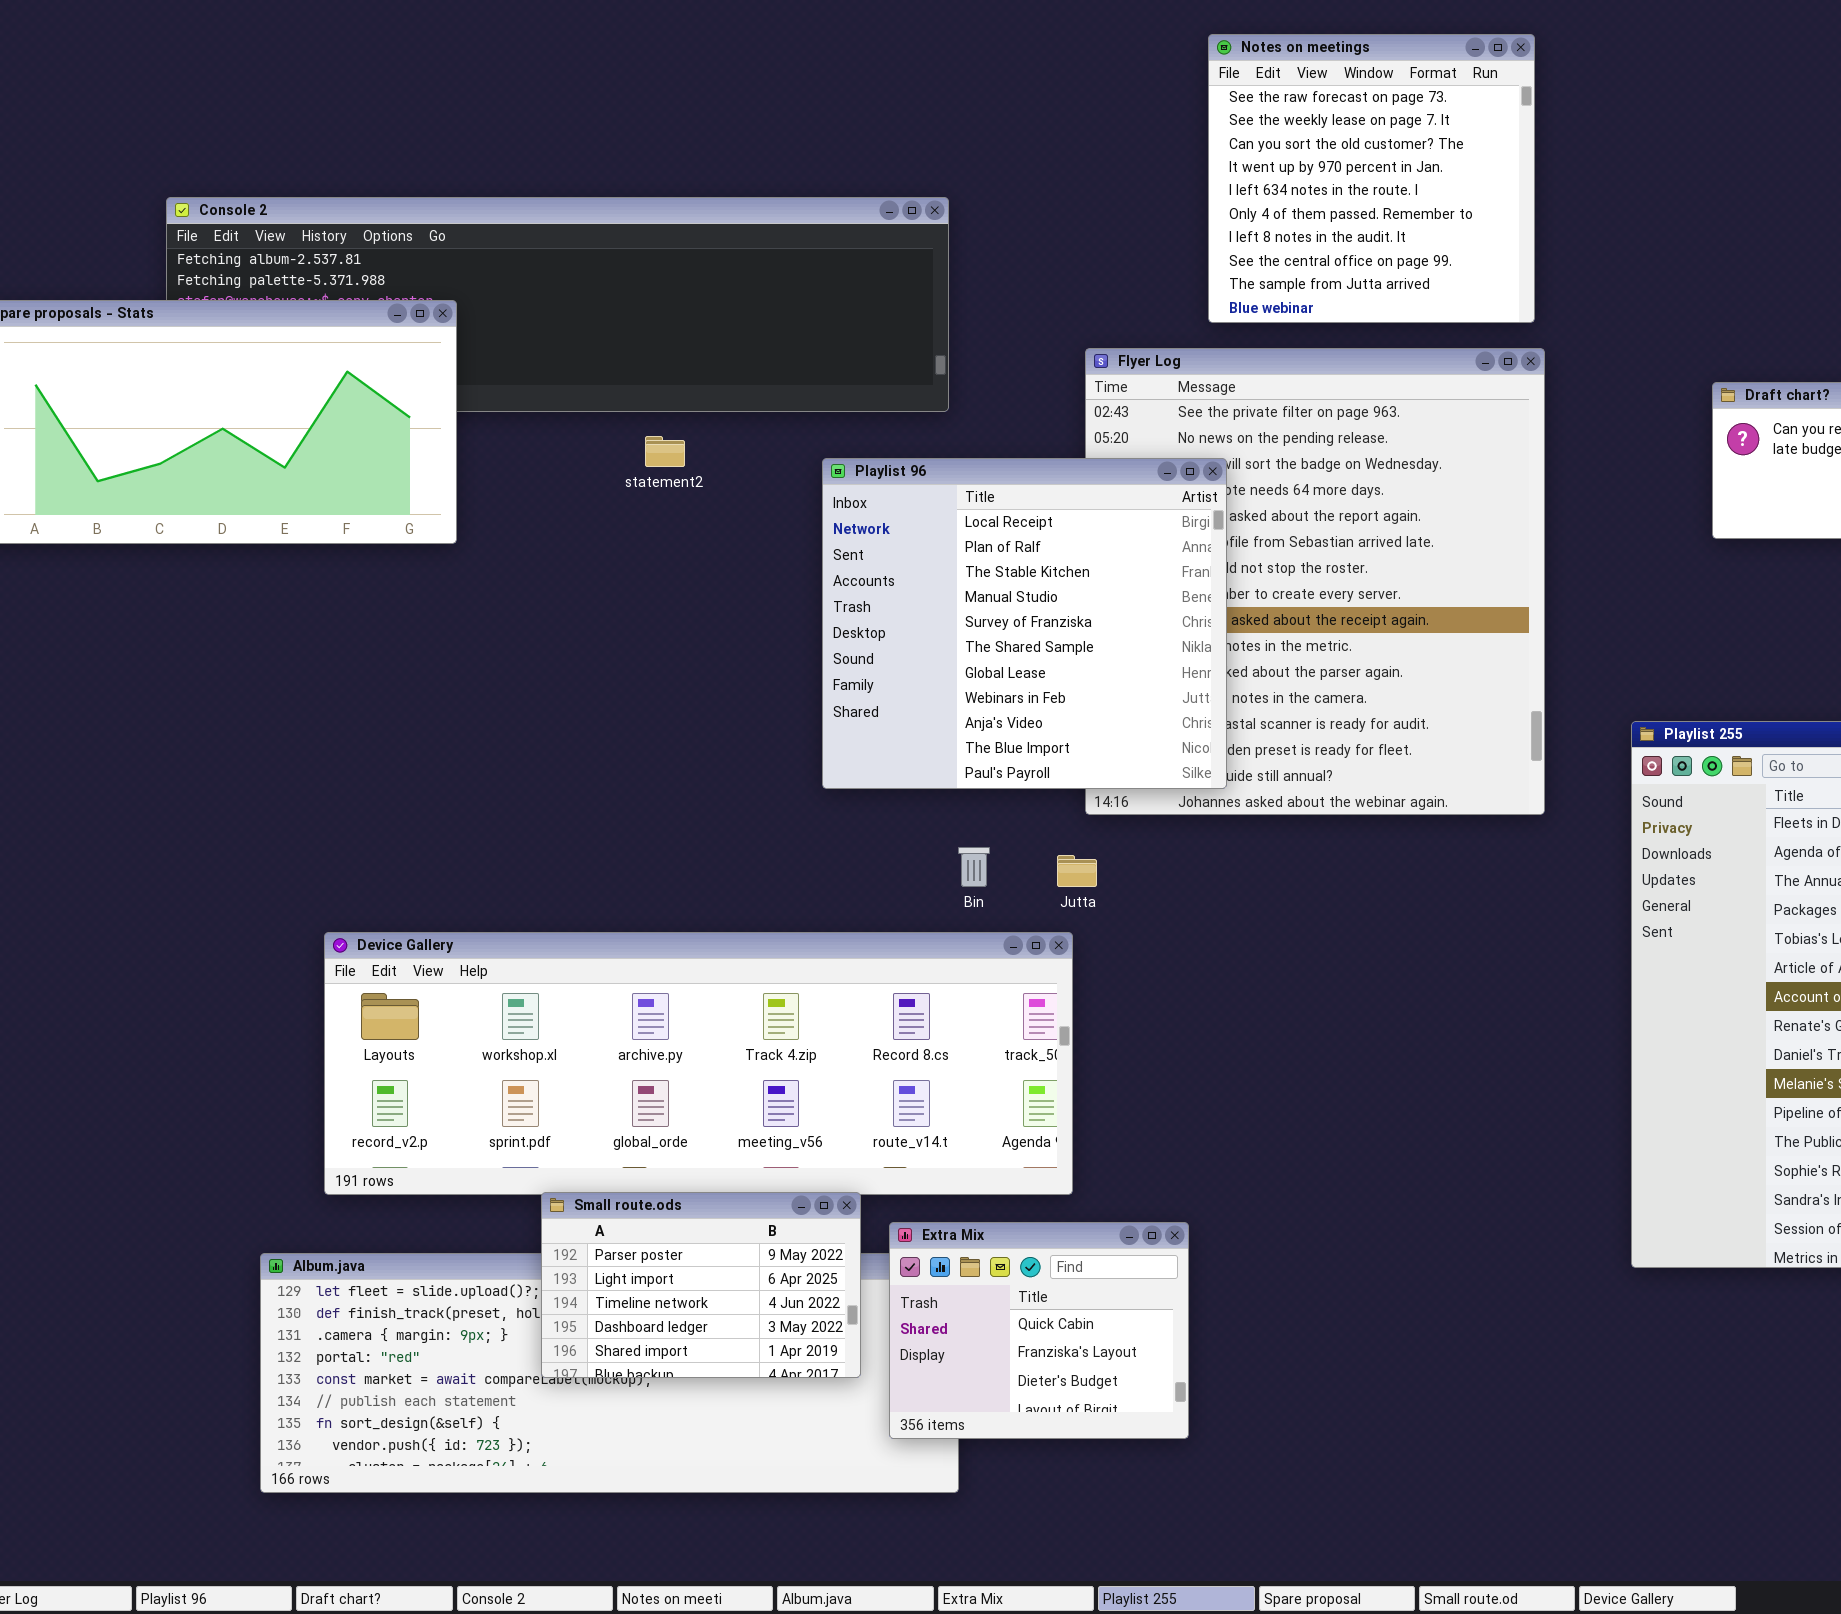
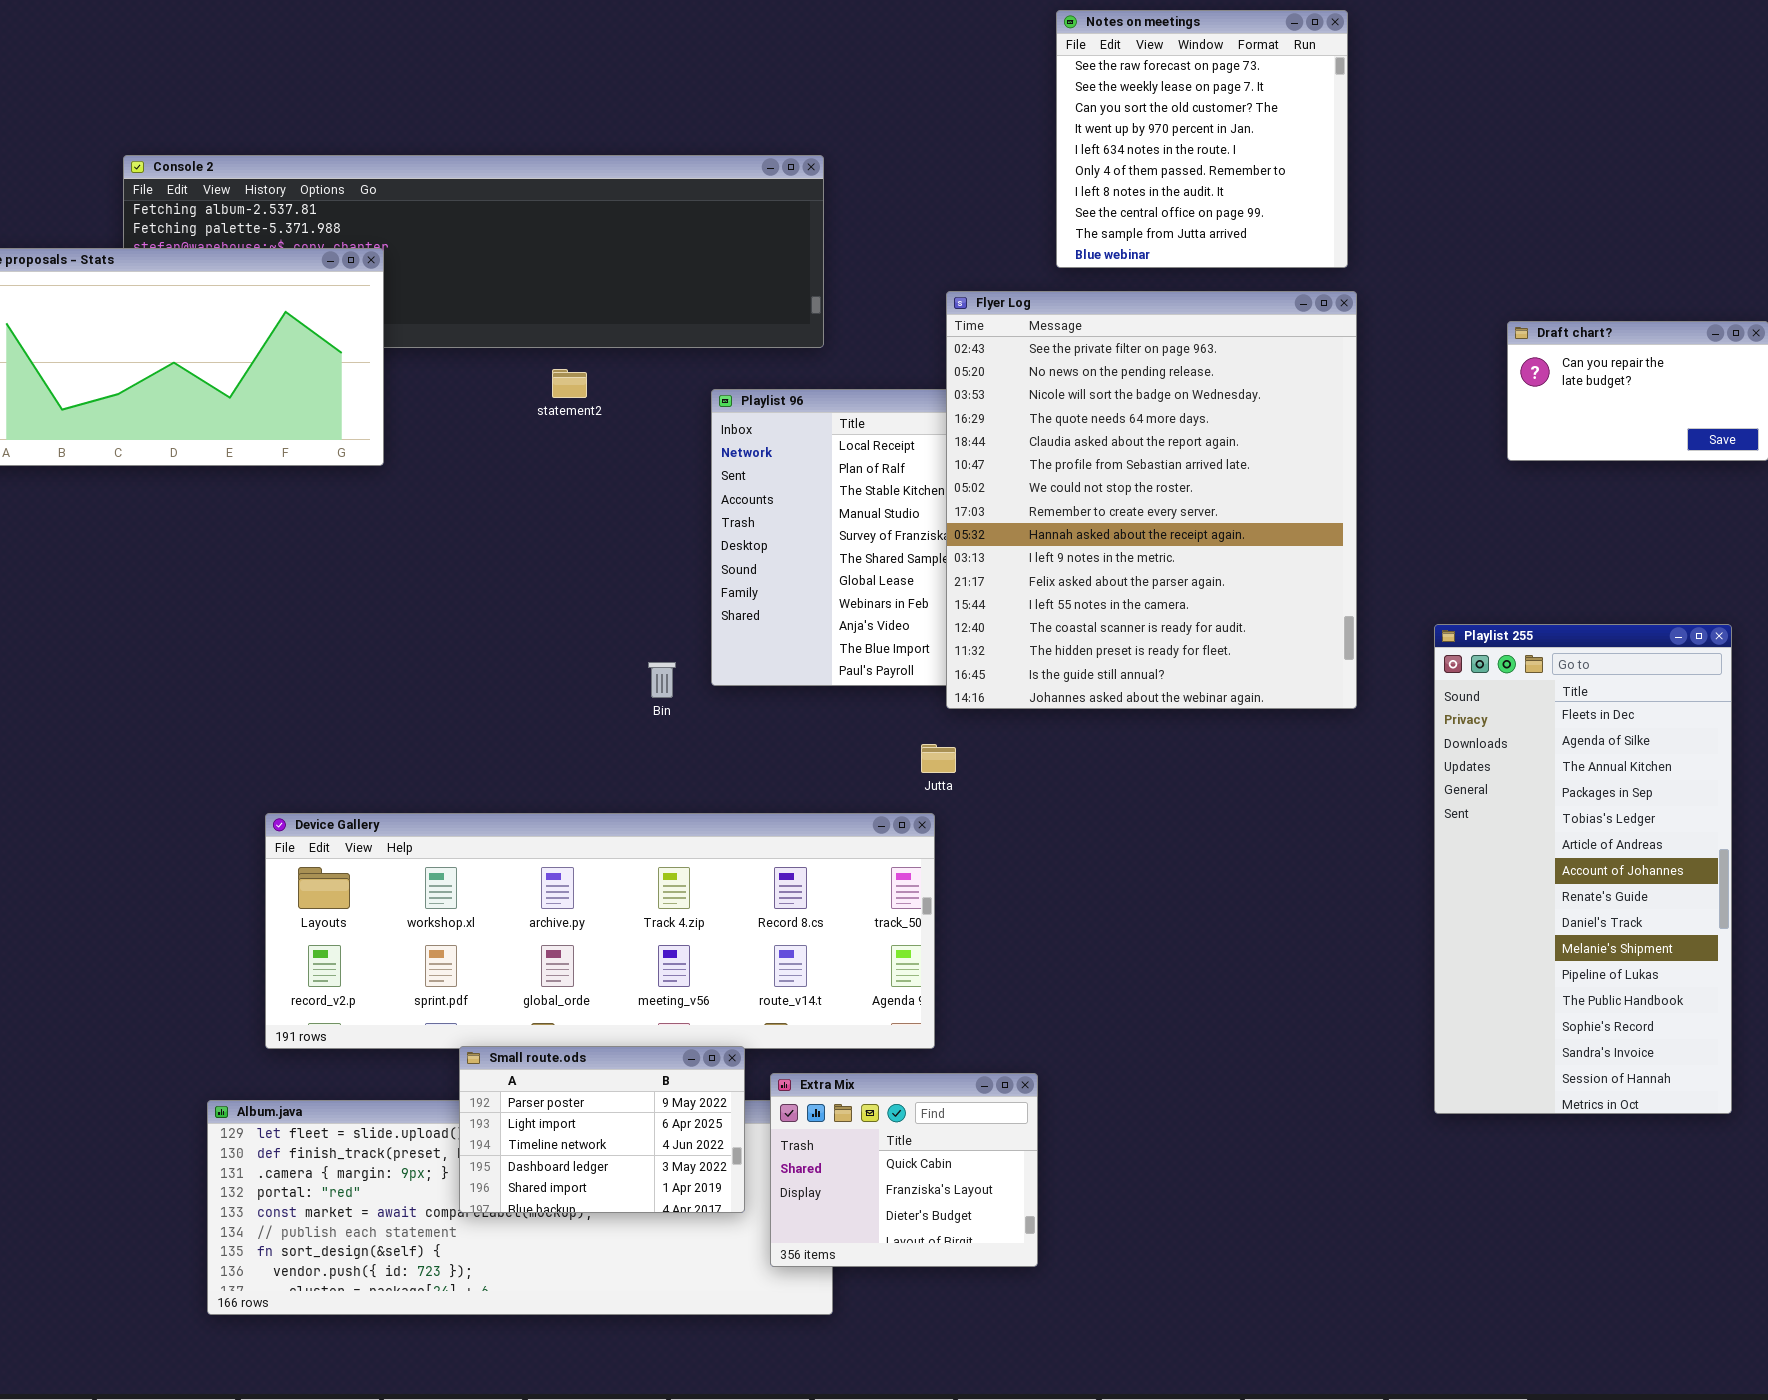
Flyer Log: [1085,348,1545,815] -> [946,291,1357,709], raised
Bin: [958,847,990,887] -> [648,662,676,698], moved

